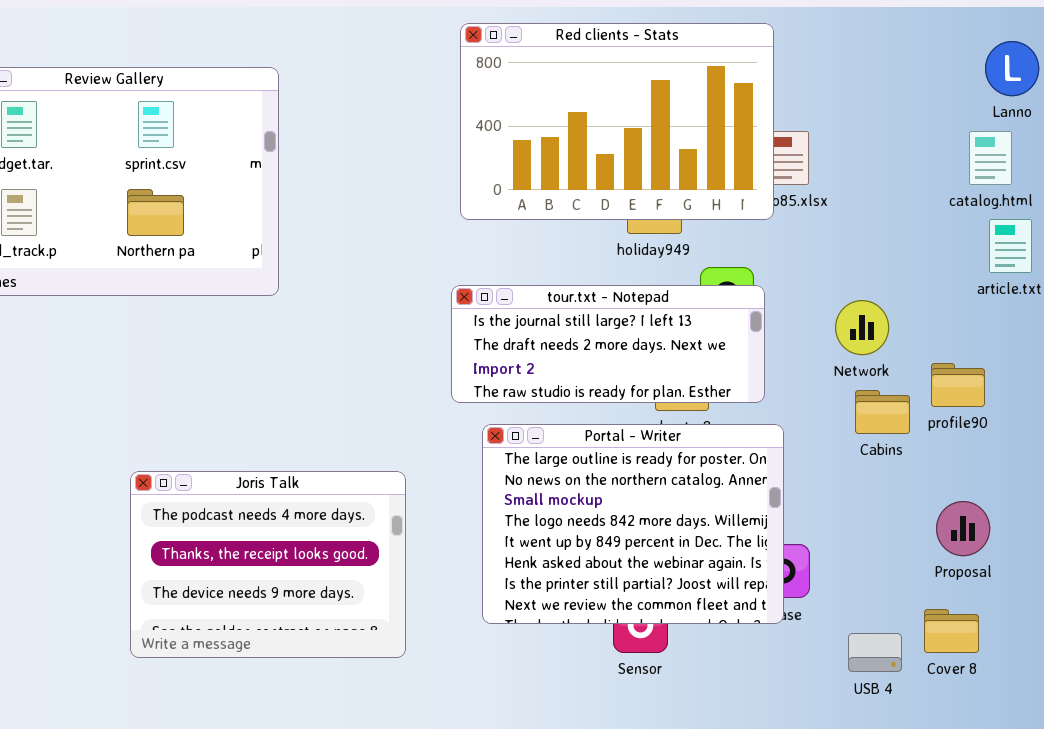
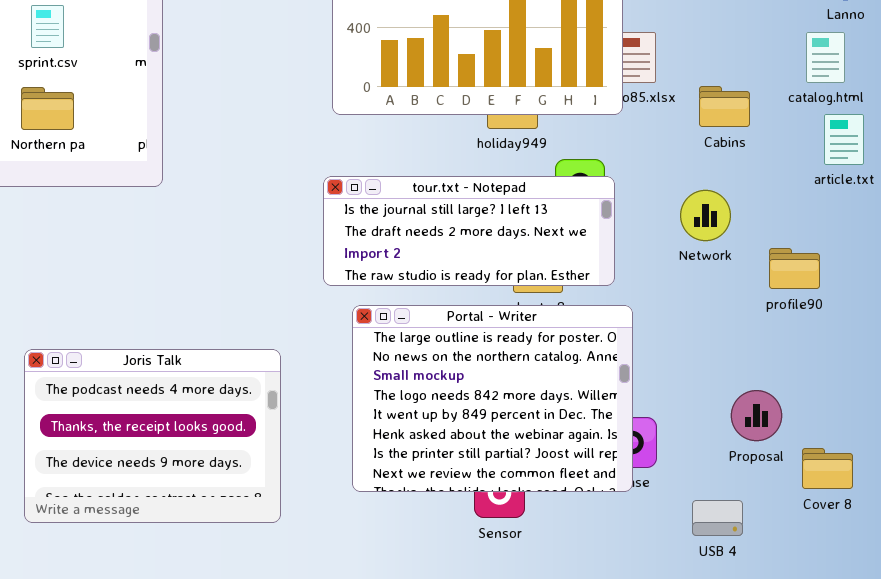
Cabins: [855,390,910,434] -> [699,86,750,127], moved
Proposal: [936,501,990,556] -> [731,390,782,441], moved
Cover 8: [924,609,979,653] -> [802,448,853,489], moved

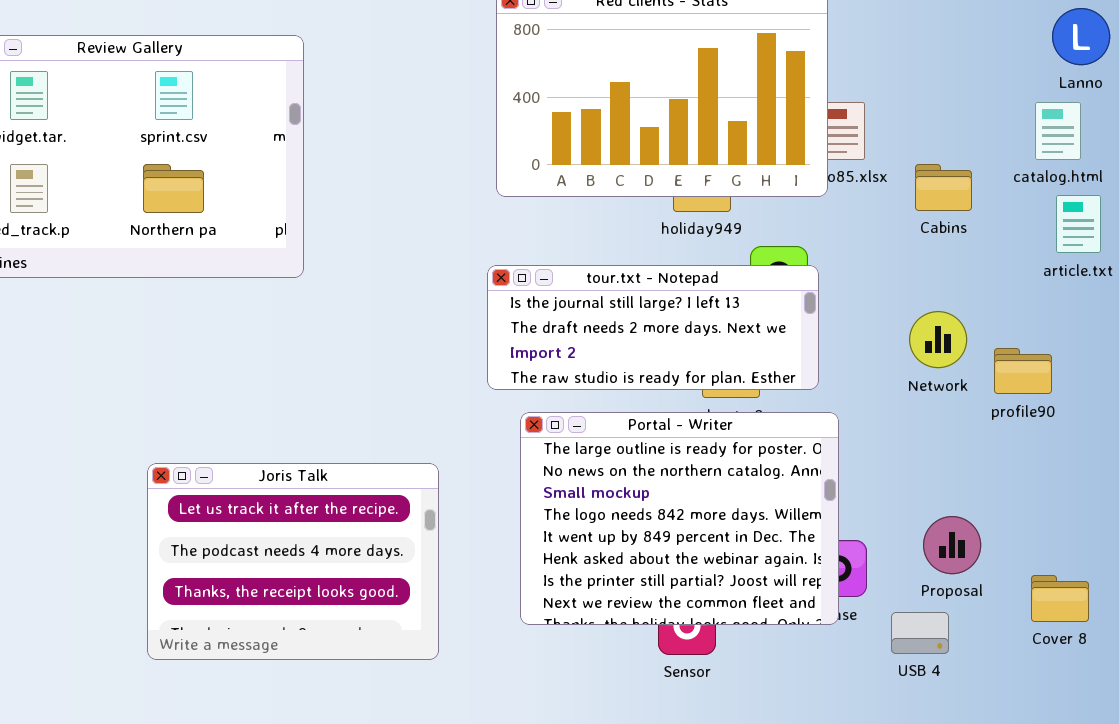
Network: [680,190,731,241] -> [909,311,967,368], moved
Joris Talk: [24,349,281,523] -> [147,463,439,660], scrolled up 1 row
Proposal: [731,390,782,441] -> [923,516,981,574], moved
USB 4: [692,500,743,536] -> [891,612,949,654], moved

